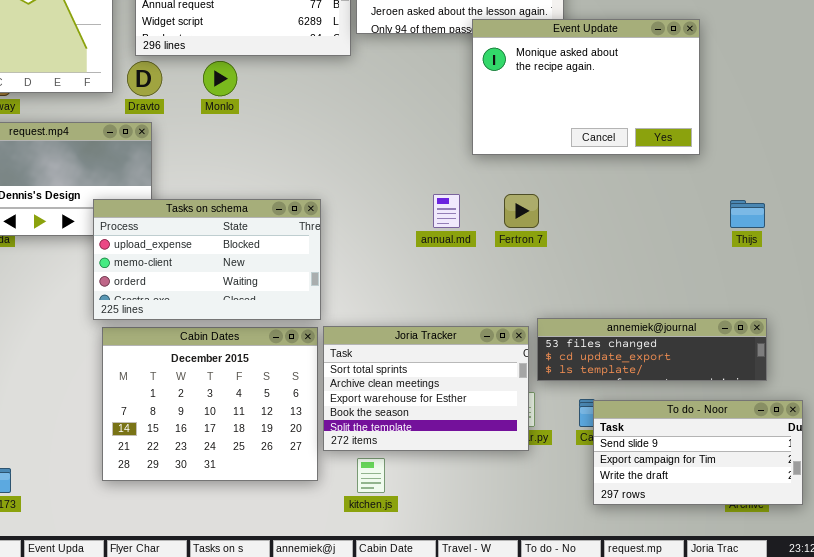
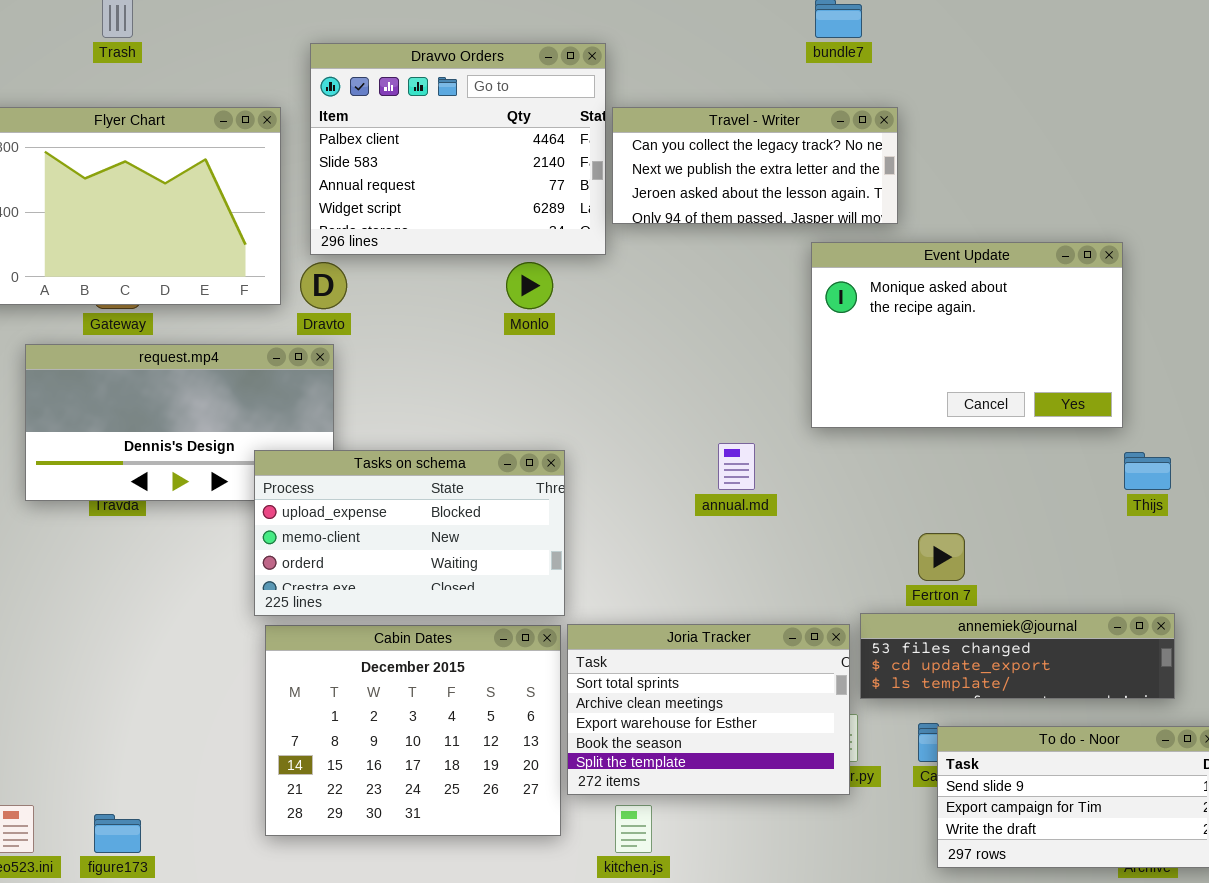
Event Update: [472,19,700,155] -> [811,242,1123,428], moved
Monlo: [203,61,237,96] -> [506,262,553,309], moved
Fertron 7: [504,194,539,228] -> [918,533,965,581], moved

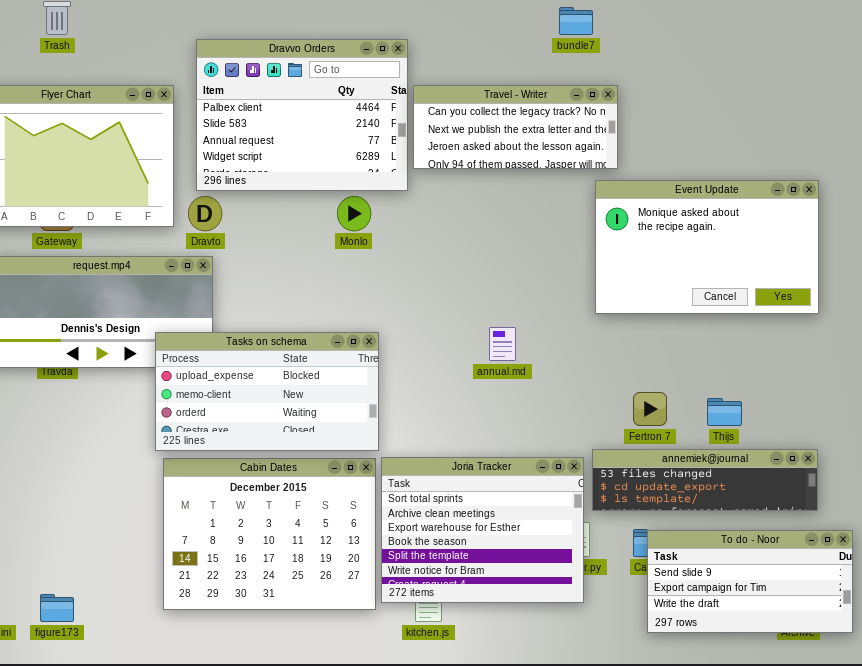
Event Update: [811,242,1123,428] -> [595,180,819,314], moved
Thijs: [1124,452,1171,490] -> [707,398,742,426], moved
Joria Tracker: [567,624,850,795] -> [381,457,584,603], resized

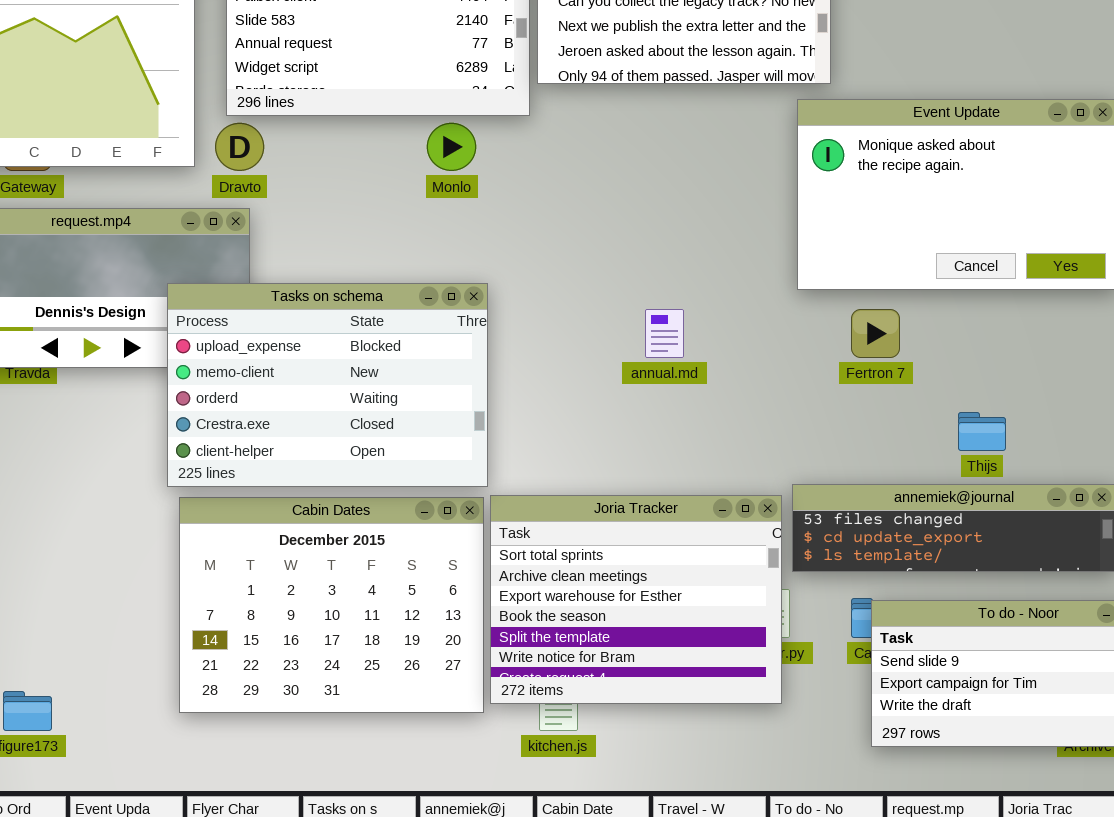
Tasks on schema: [155,332,379,451] -> [167,283,488,487], resized
Fertron 7: [633,392,667,426] -> [851,309,900,358], moved

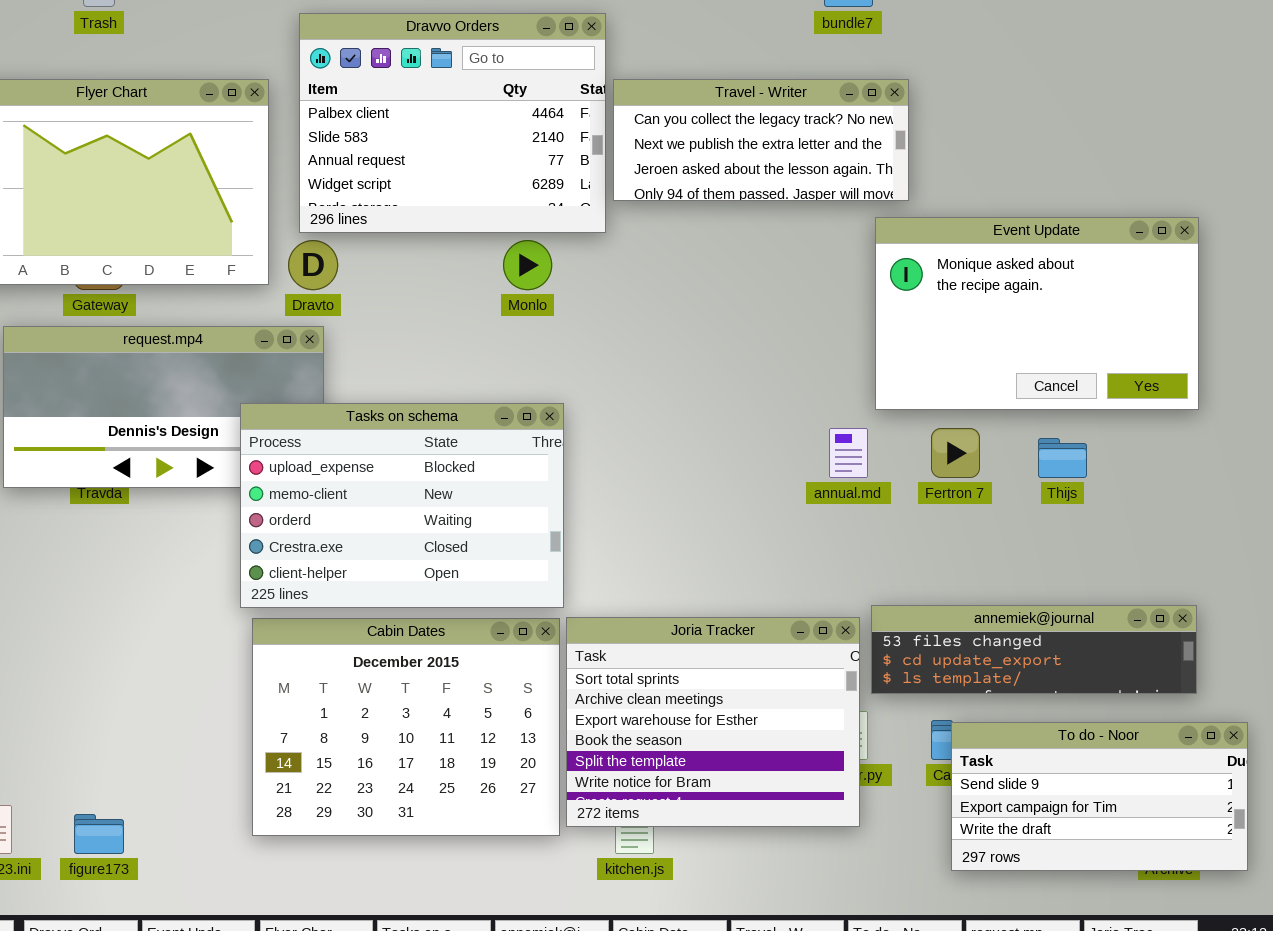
annual.md: [645,309,684,358] -> [829,428,868,478], moved
Thijs: [958,412,1006,451] -> [1038,438,1087,478], moved

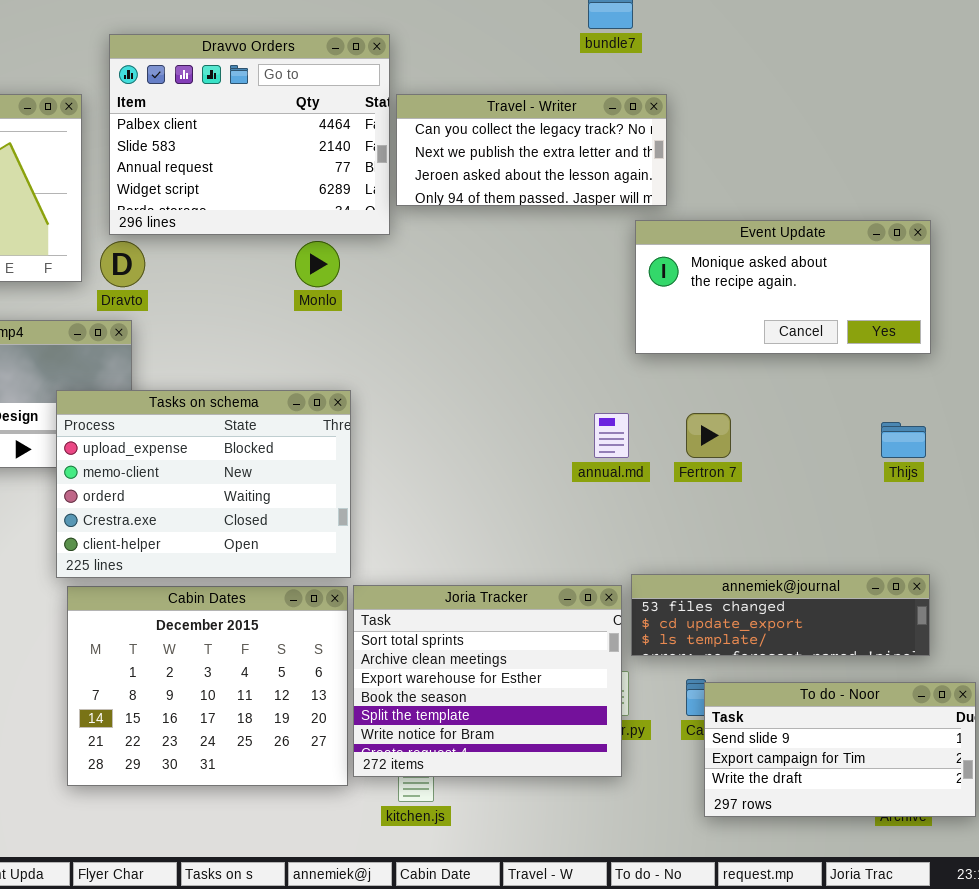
Event Update: [875,217,1199,410] -> [635,220,931,354], resized
Thijs: [1038,438,1087,478] -> [881,422,926,458], moved

